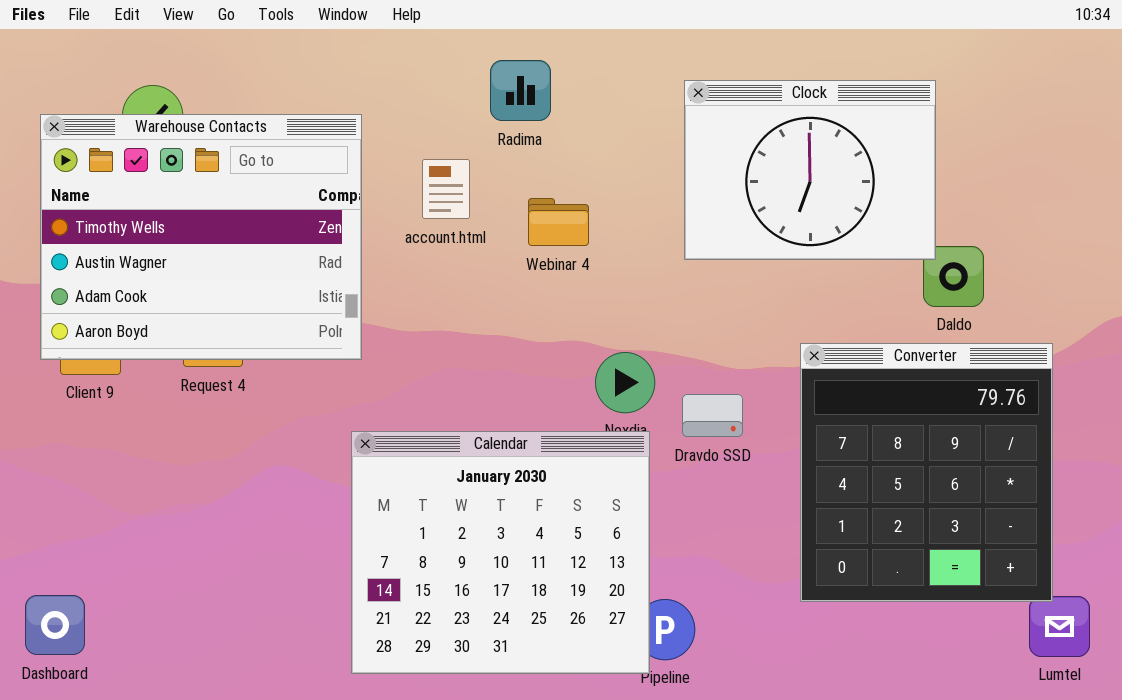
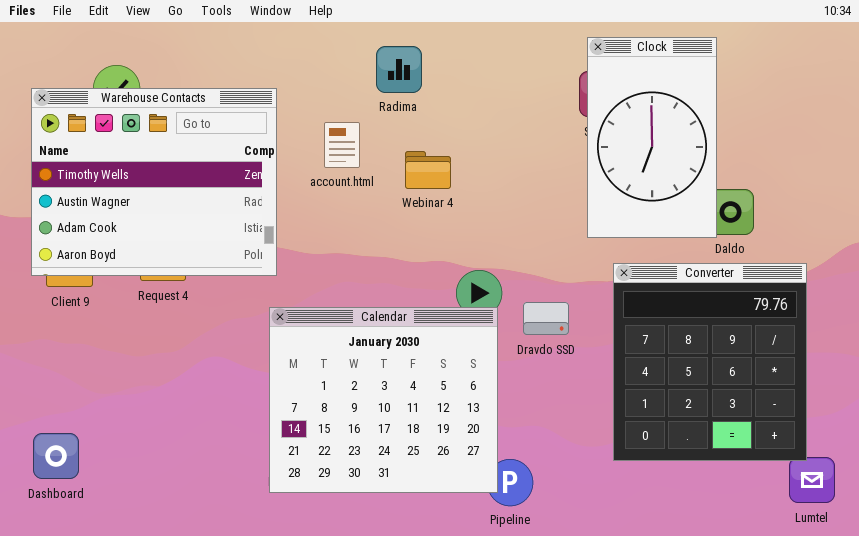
Clock: [684,80,936,260] -> [587,37,717,238], moved, resized
Calendar: [351,431,650,674] -> [269,307,498,493], moved
Dashboard: [25,595,85,655] -> [33,433,79,479], moved

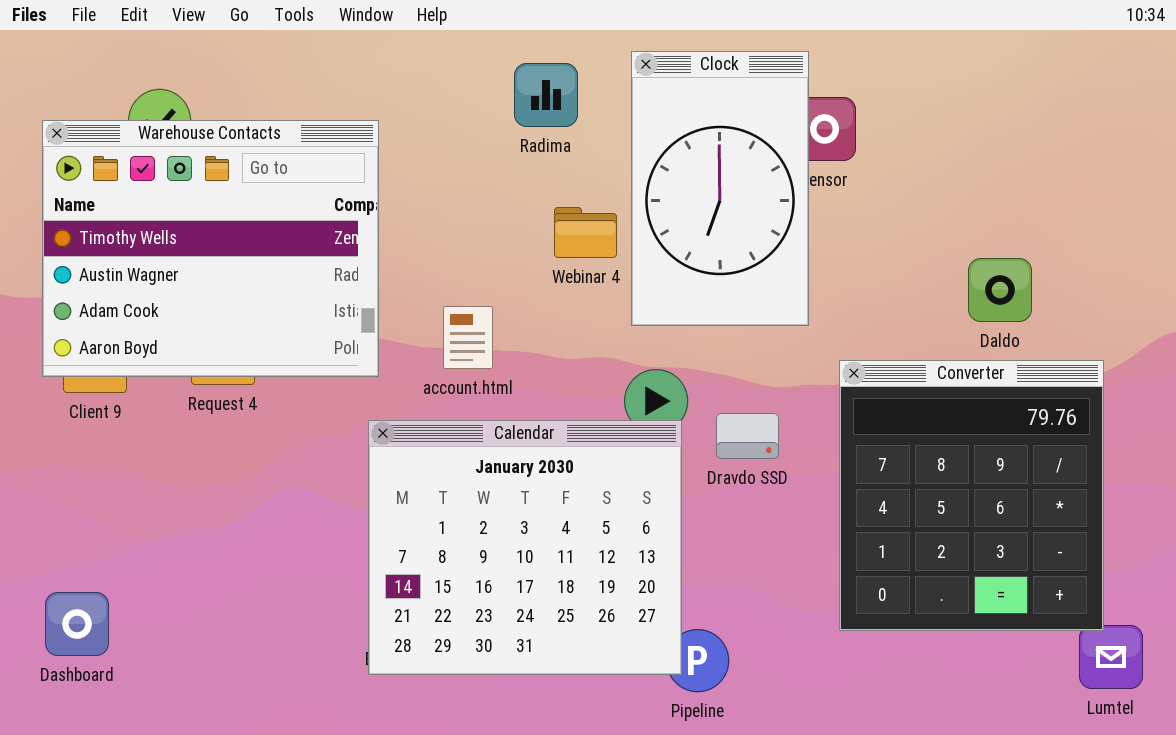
Clock: [587,37,717,238] -> [631,51,809,326], moved
account.html: [324,122,360,168] -> [443,306,493,369], moved

